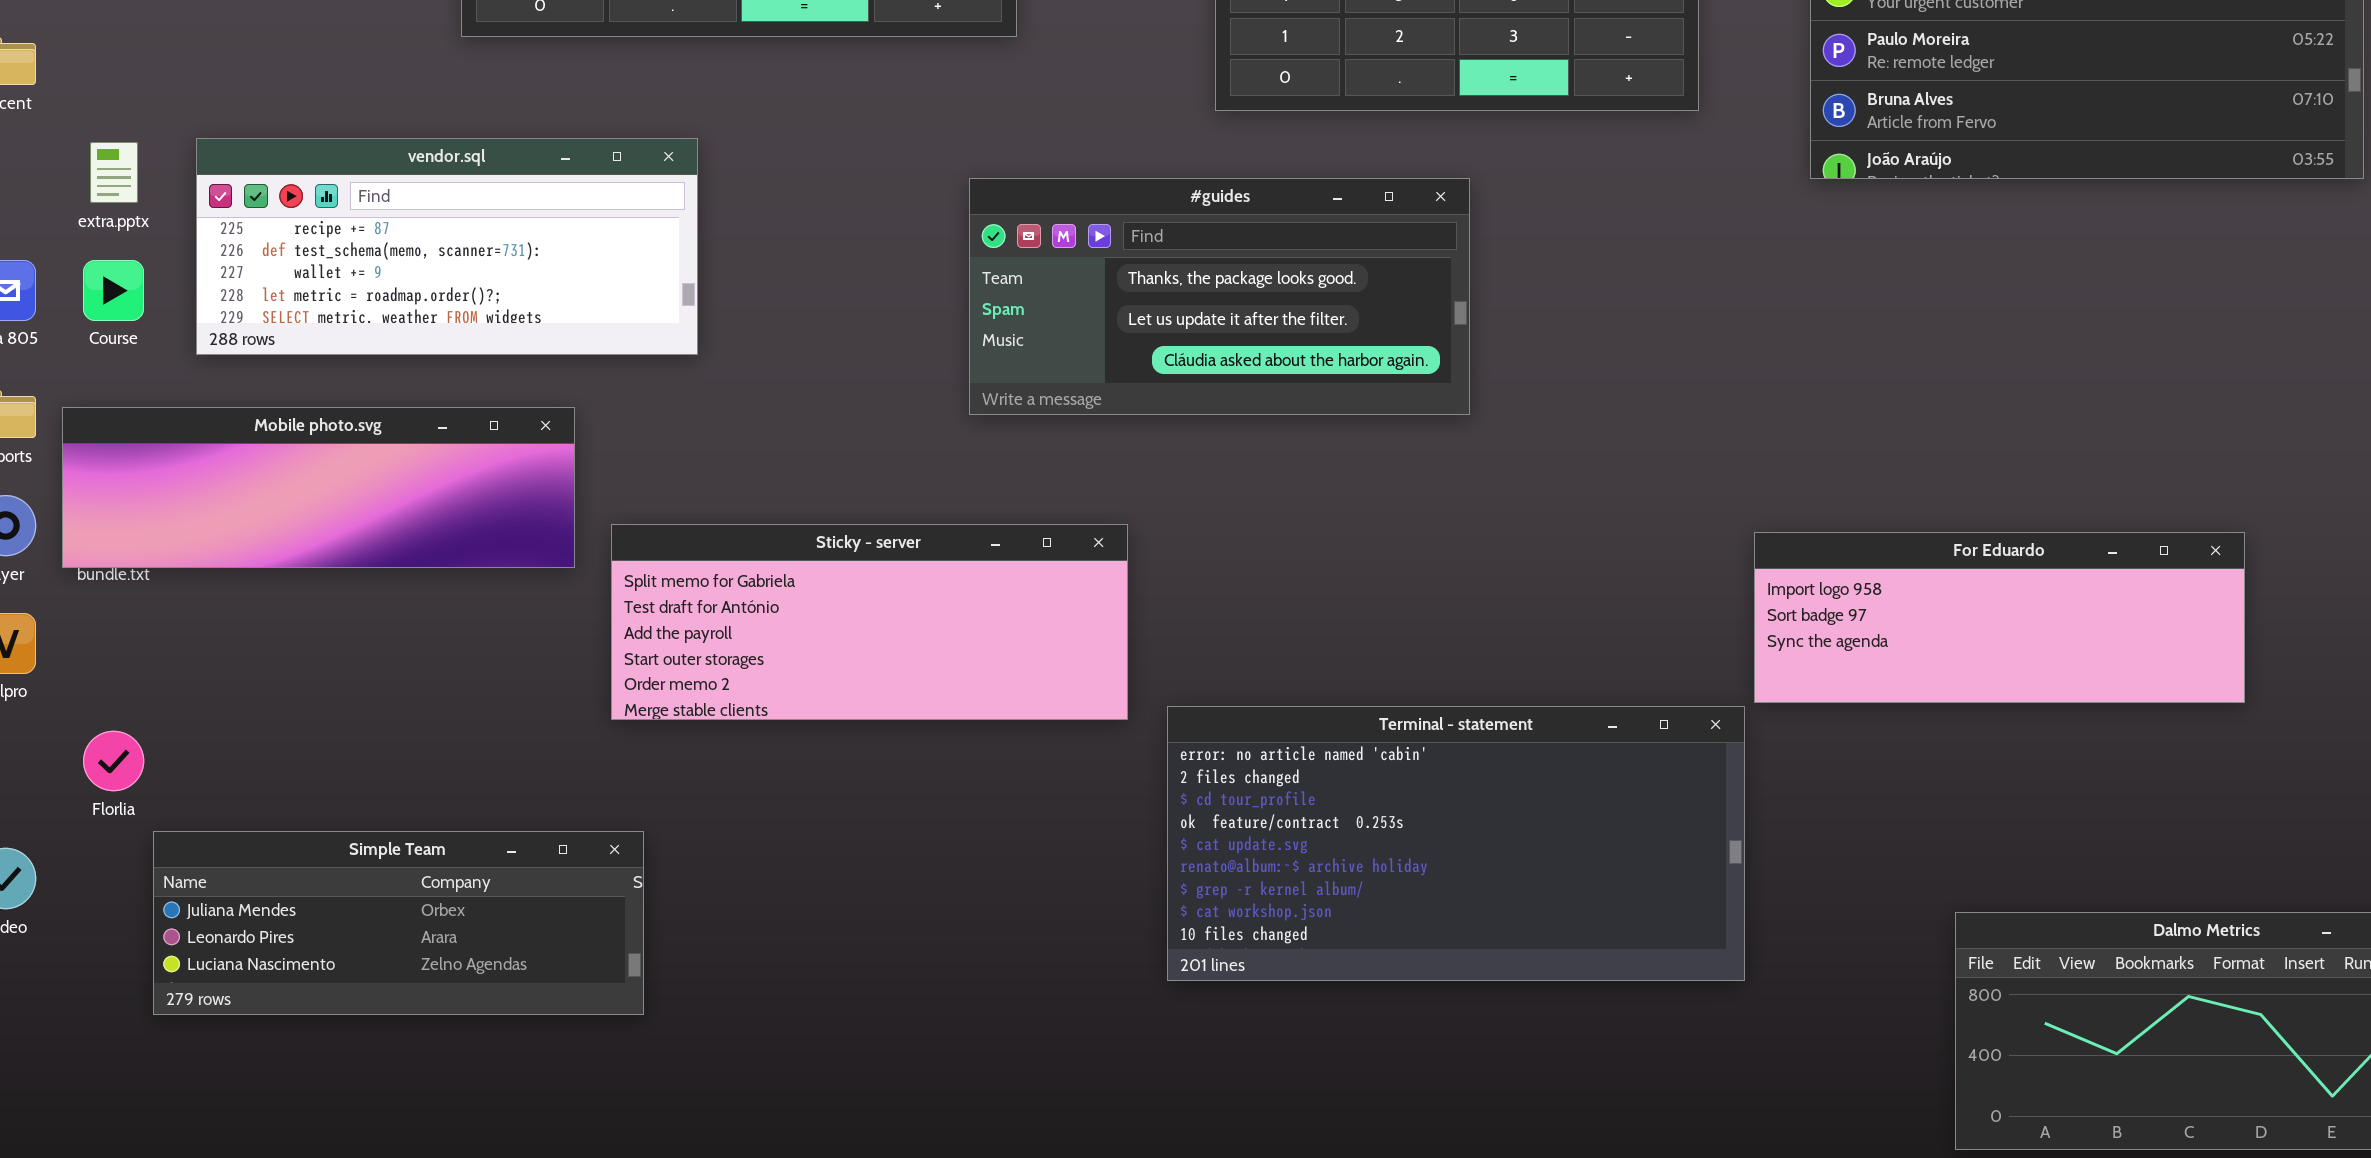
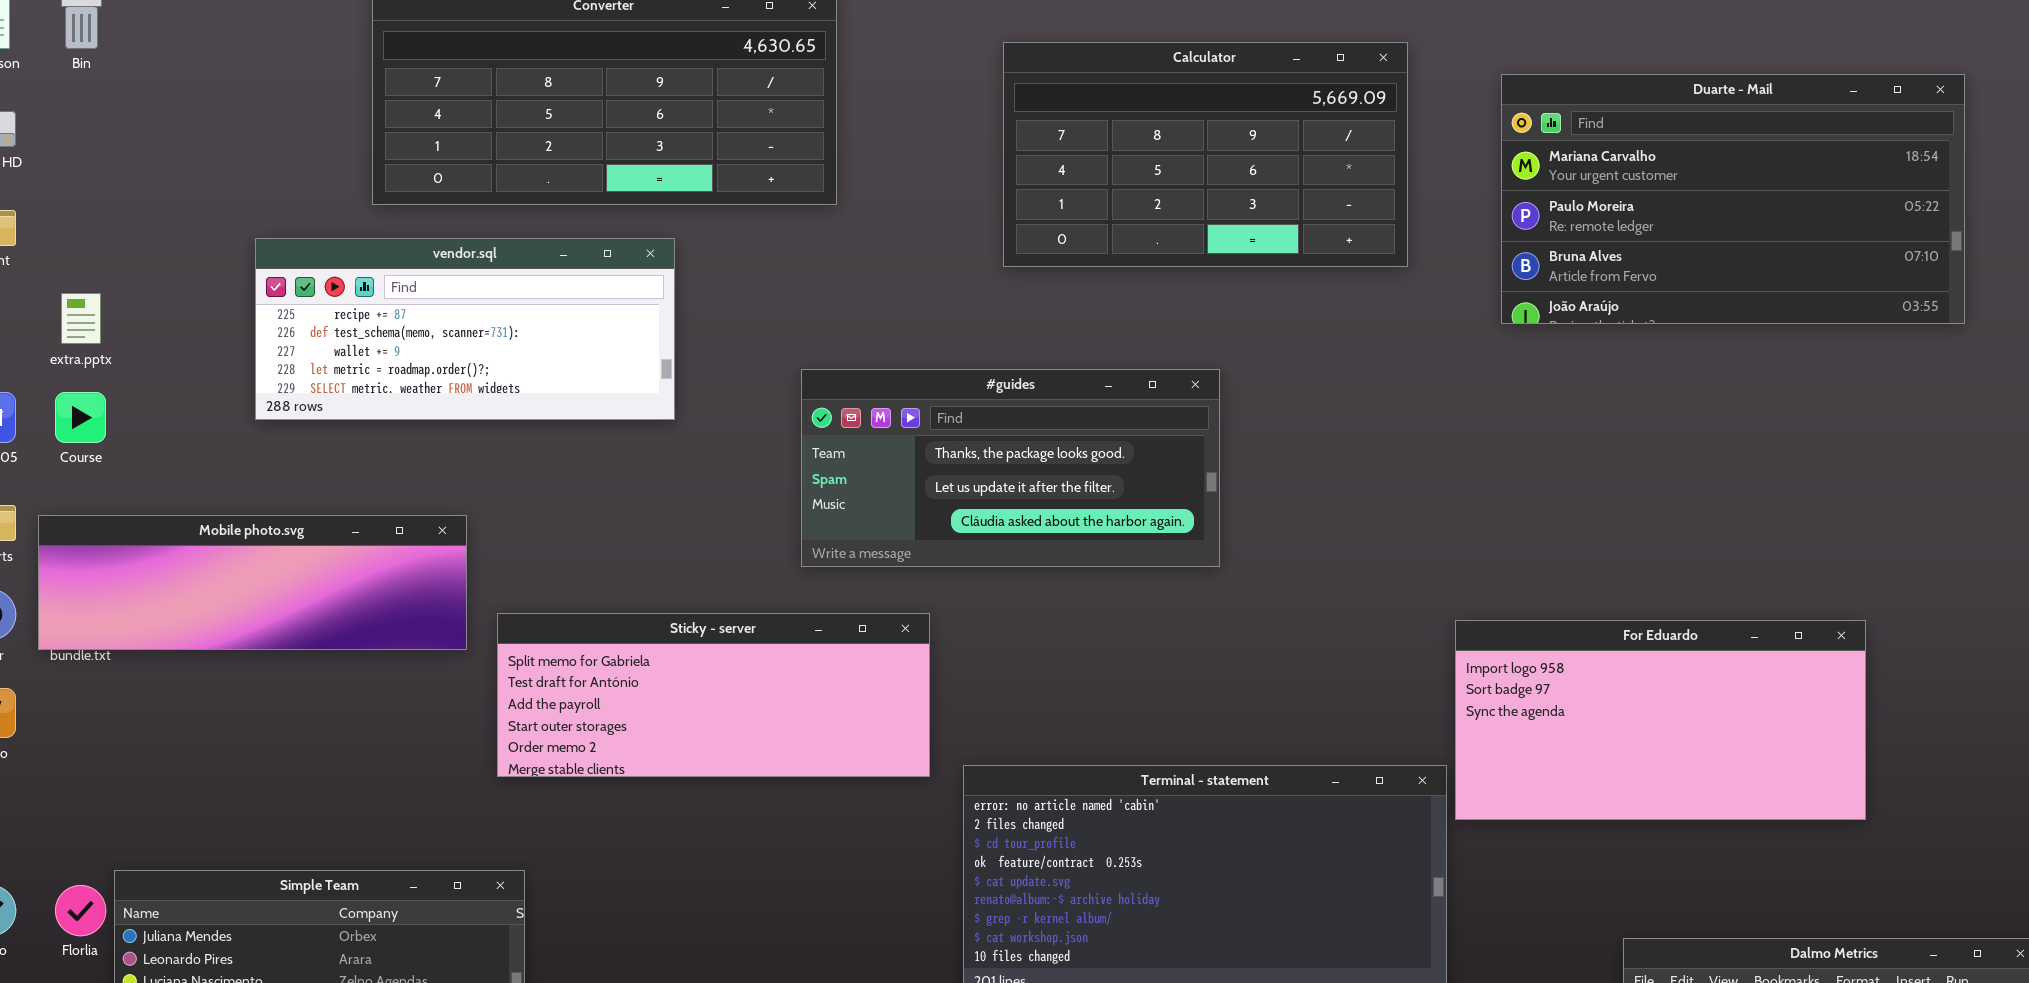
vendor.sql: [196,138,698,355] -> [255,238,675,420], moved
#guides: [969,178,1470,415] -> [801,369,1220,567], moved
For Eduardo: [1754,532,2245,703] -> [1455,620,1866,820], resized
Florlia: [83,731,144,791] -> [55,885,106,936], moved

